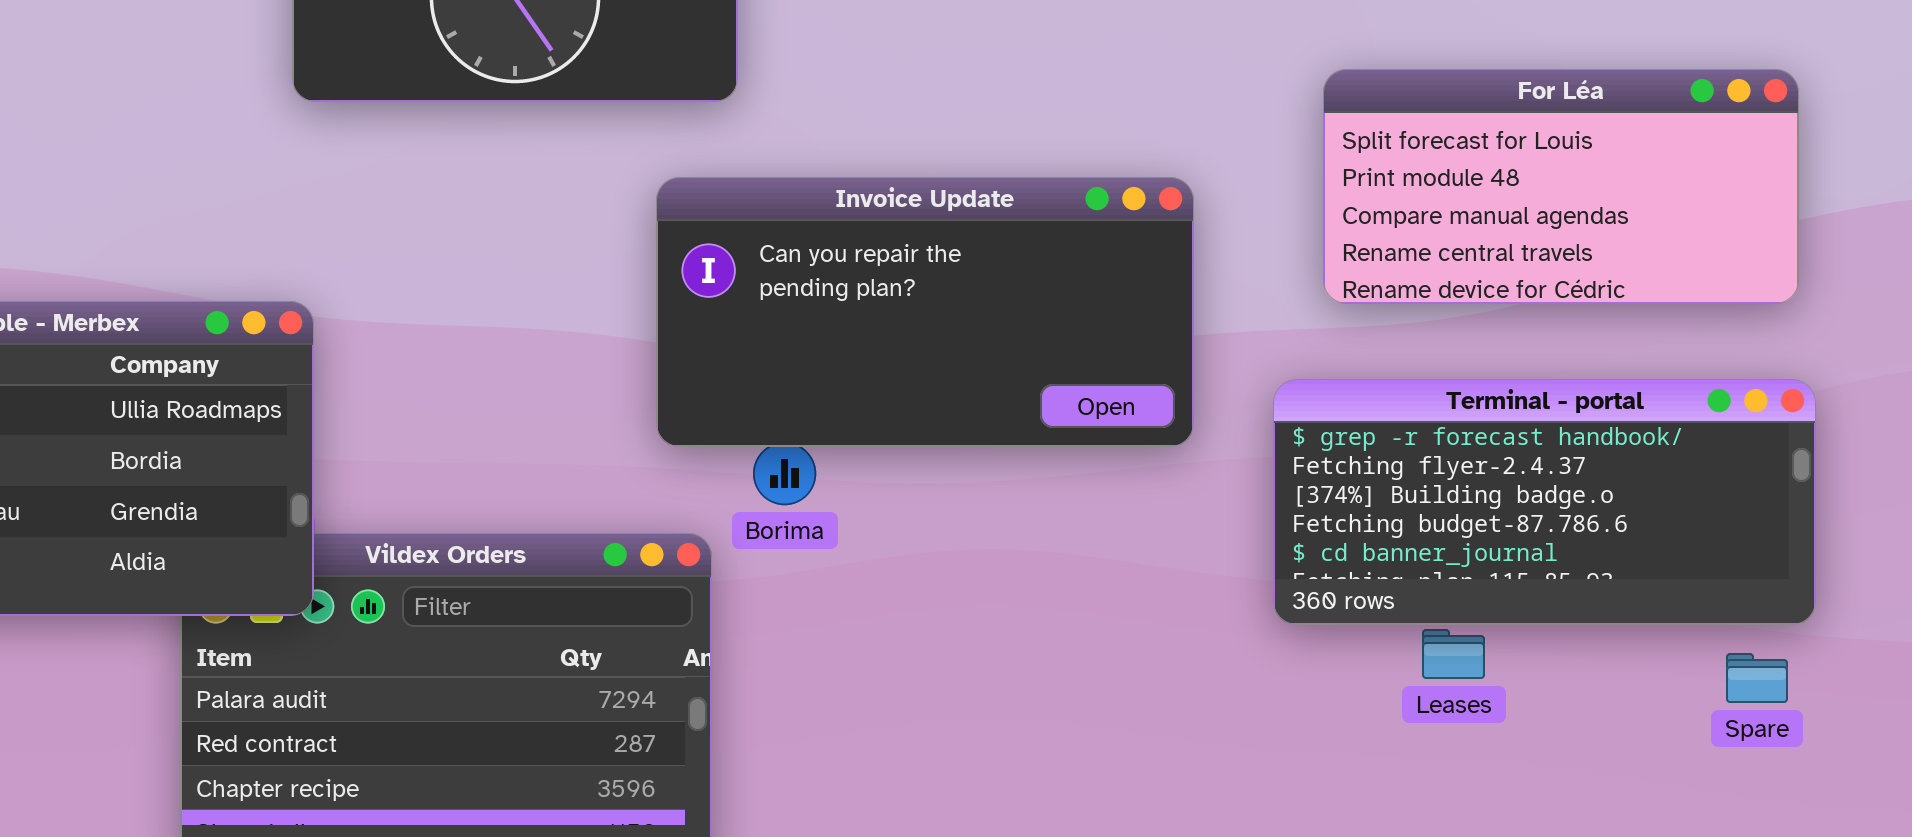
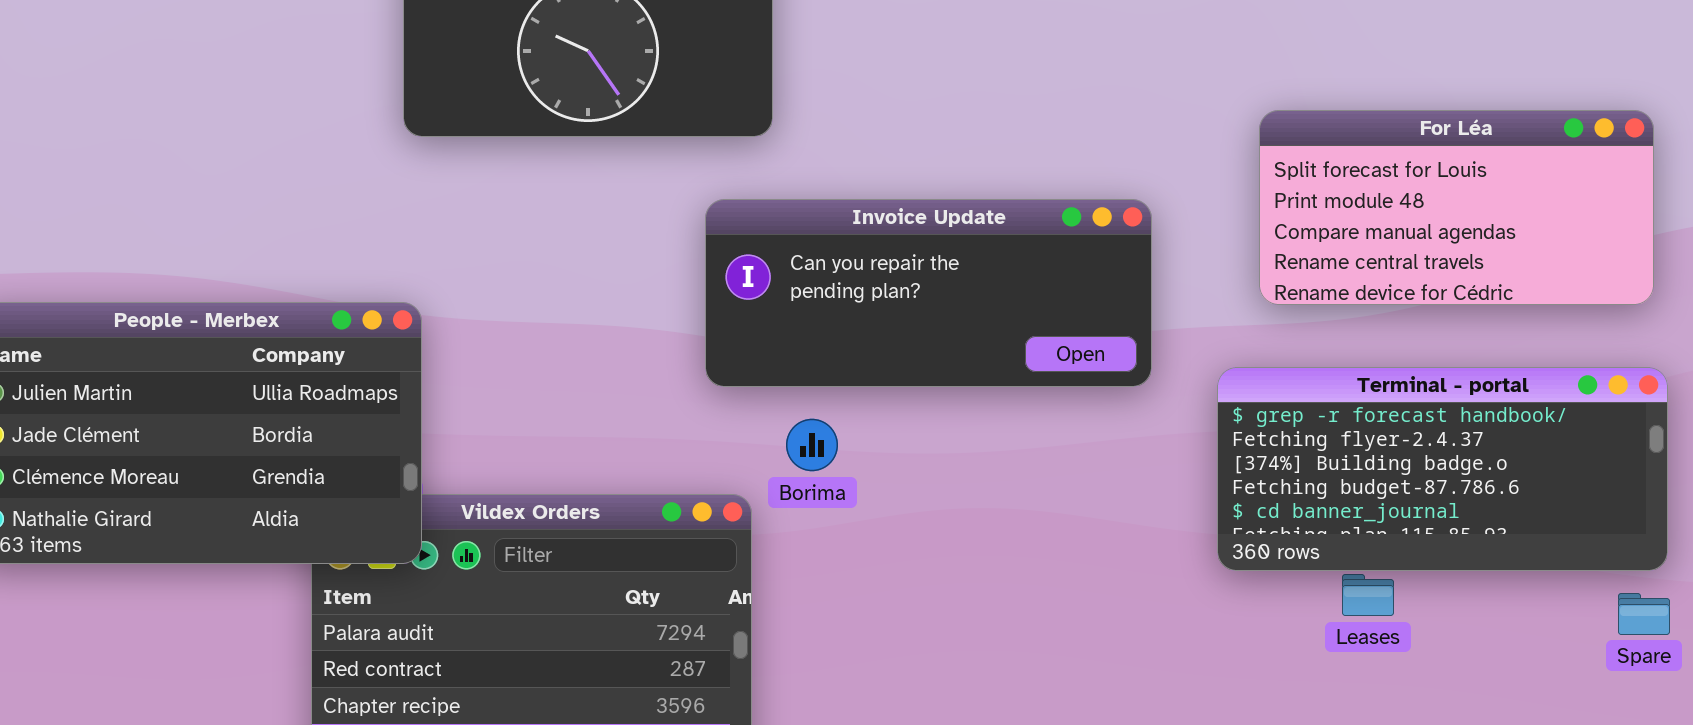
Invoice Update: [656,177,1194,447] -> [705,199,1152,387], resized
Spare: [1726,653,1788,703] -> [1618,593,1670,635], moved

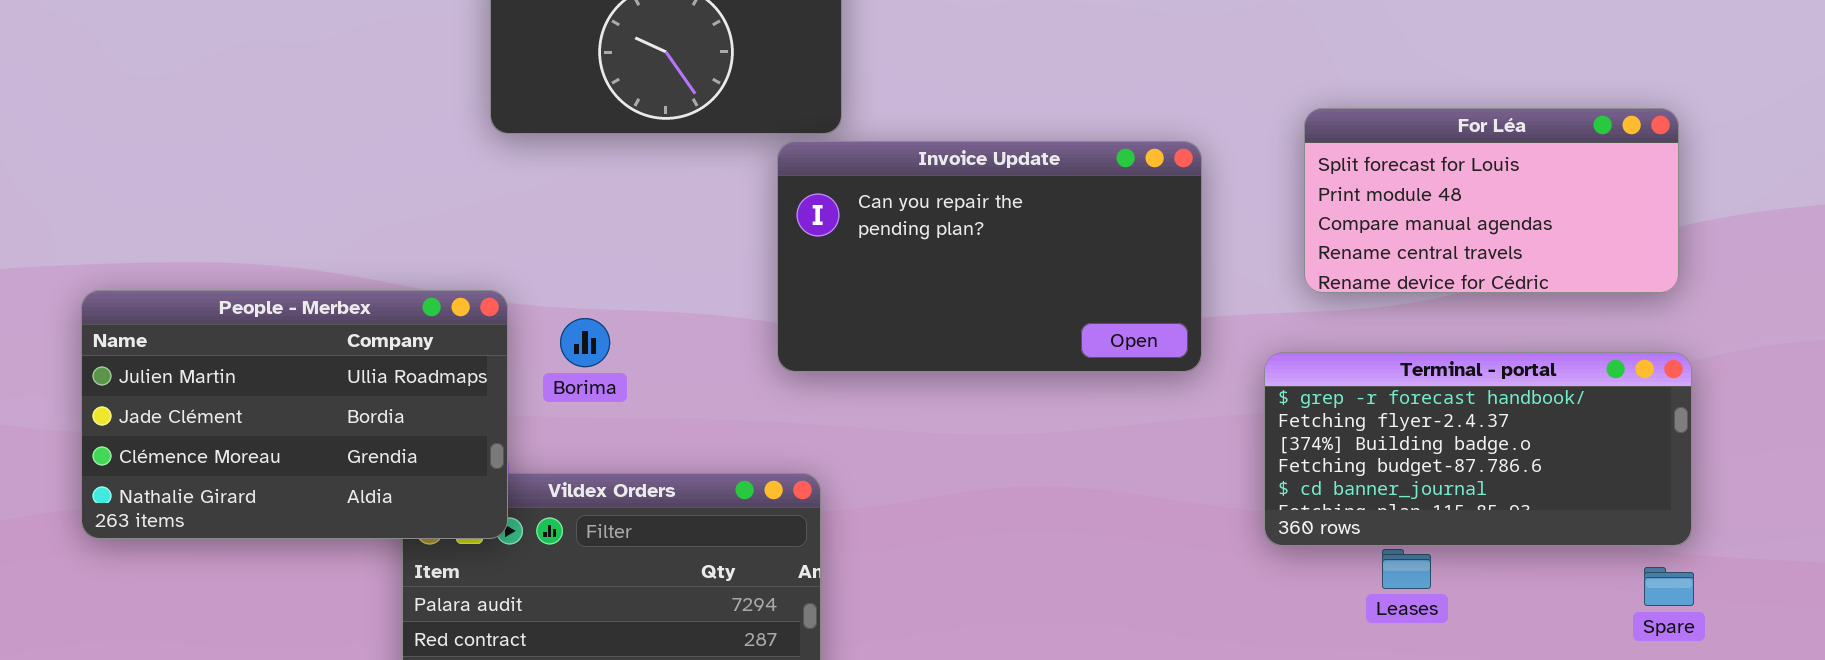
Invoice Update: [705,199,1152,387] -> [777,141,1202,372], resized
Borima: [786,419,838,471] -> [560,318,610,367], moved

